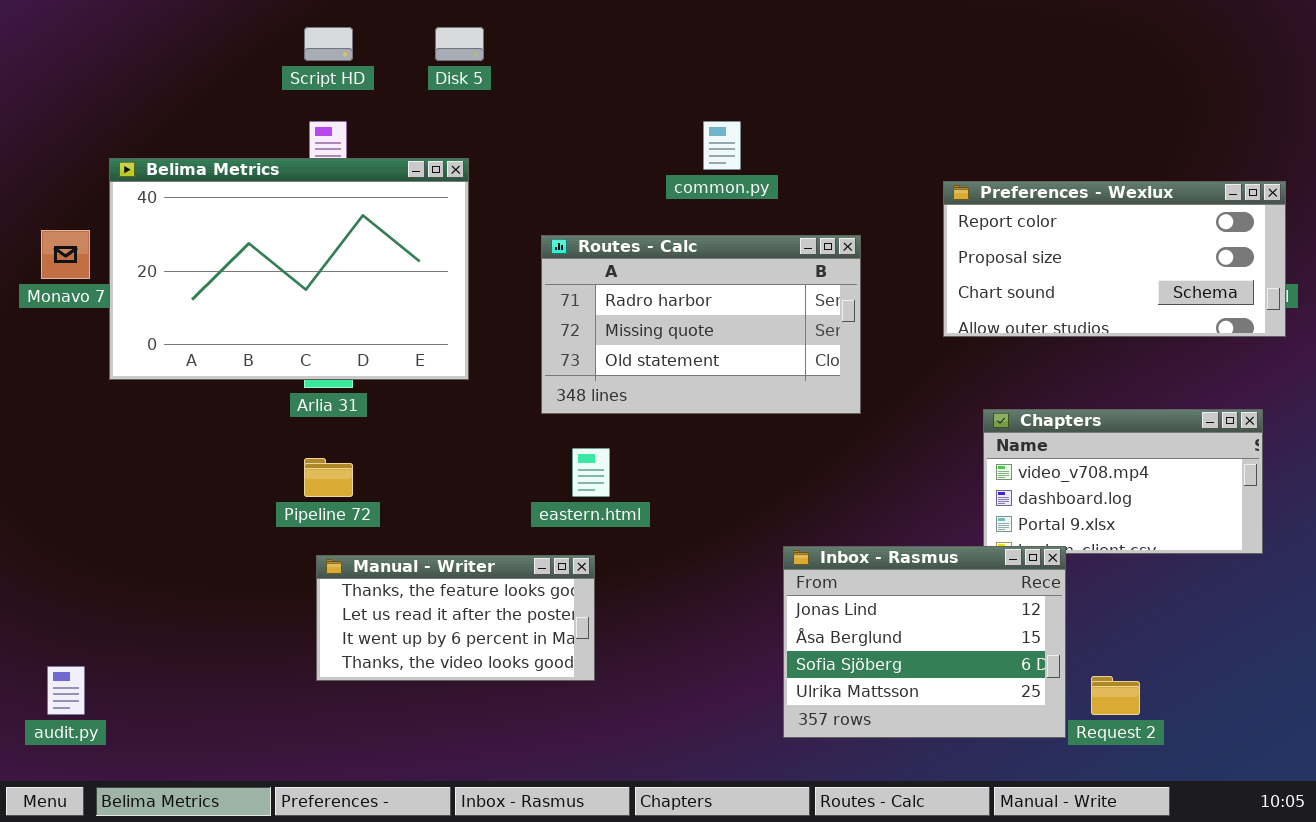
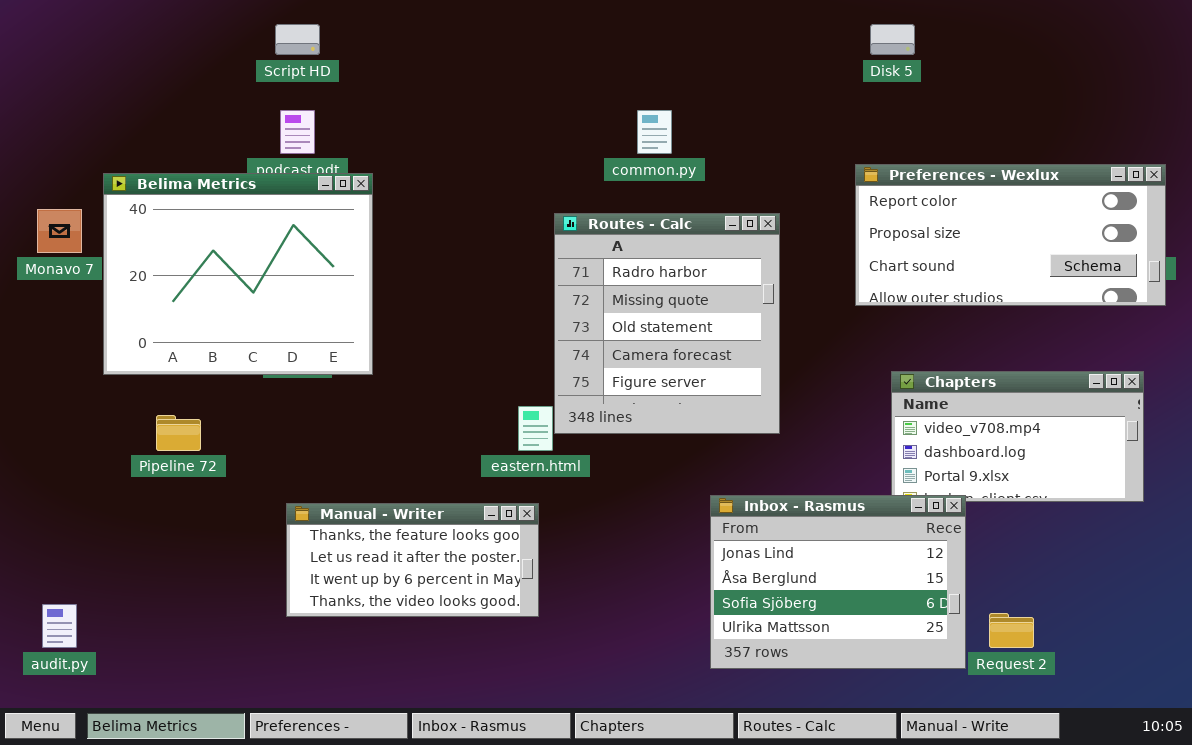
Disk 5: [435,27,484,61] -> [870,24,915,55], moved
Belima Metrics: [109,158,469,380] -> [103,173,373,375], moved, resized
Routes - Calc: [541,235,861,414] -> [554,213,780,434], resized
Pipeline 72: [304,458,353,497] -> [156,415,201,451], moved

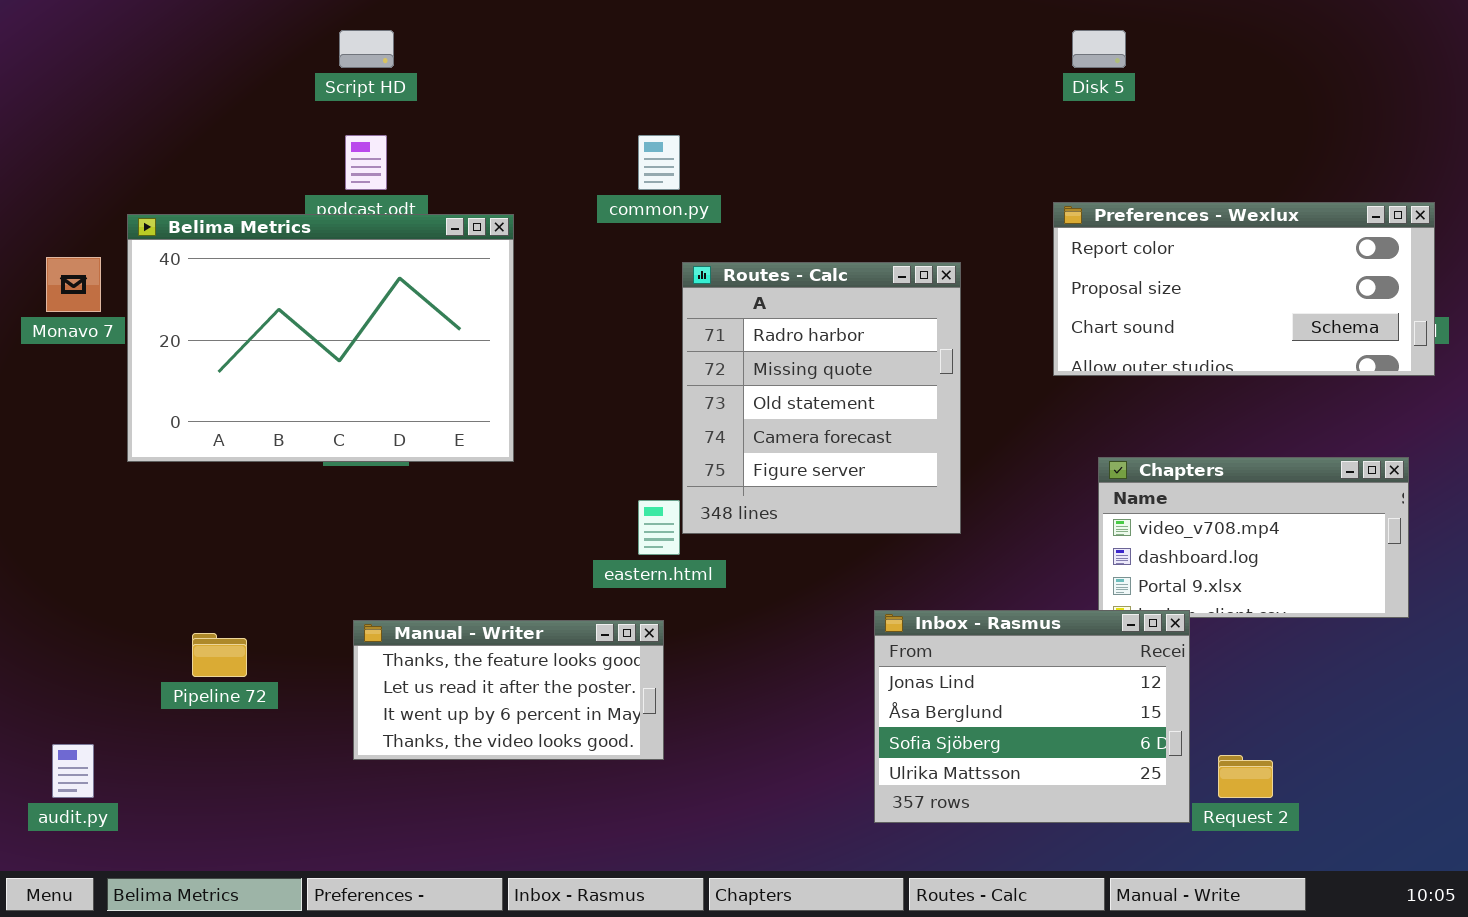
common.py: [637,110,672,154] -> [638,135,680,190], moved
Belima Metrics: [103,173,373,375] -> [127,214,514,462], resized
Pipeline 72: [156,415,201,451] -> [192,633,247,677], moved

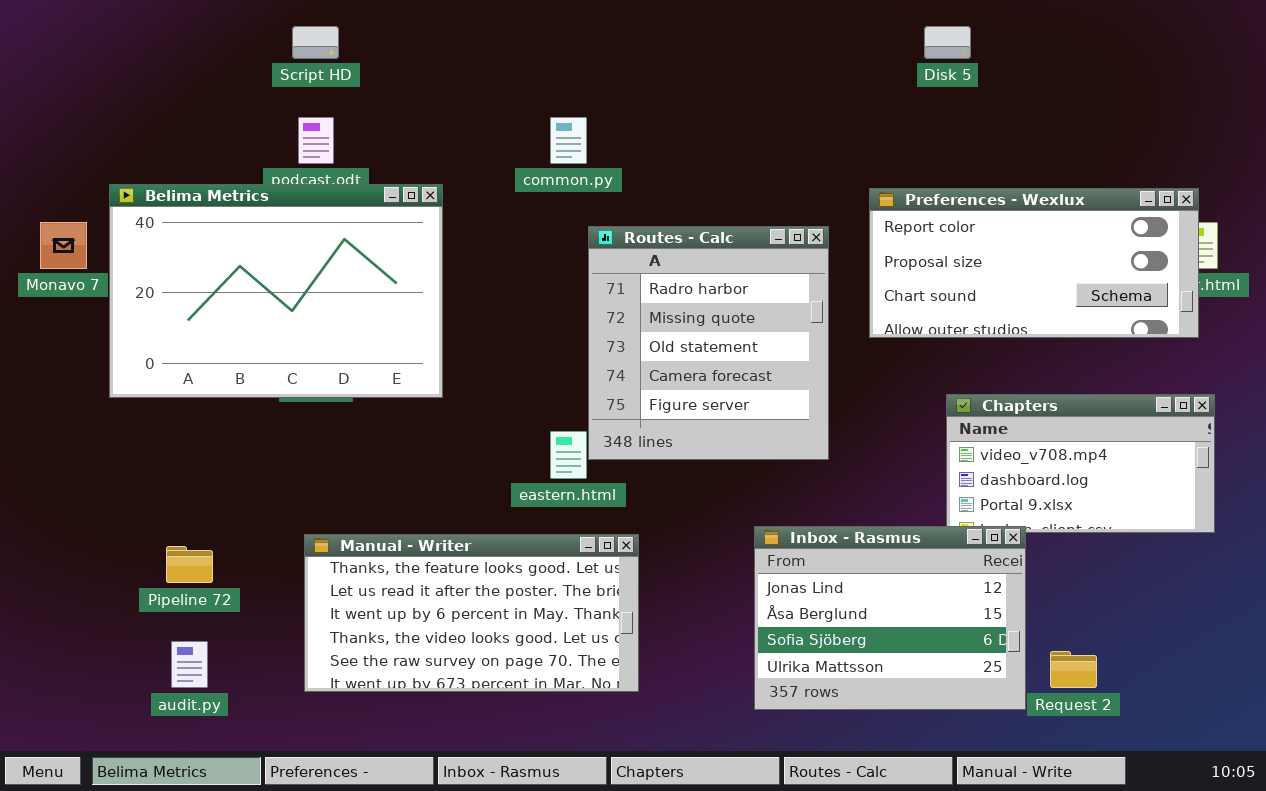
Preferences - Wexlux: [1053,202,1435,376] -> [869,188,1199,338], moved
Manual - Writer: [353,620,664,760] -> [304,534,639,692], resized
audit.py: [52,744,94,798] -> [171,641,208,688], moved

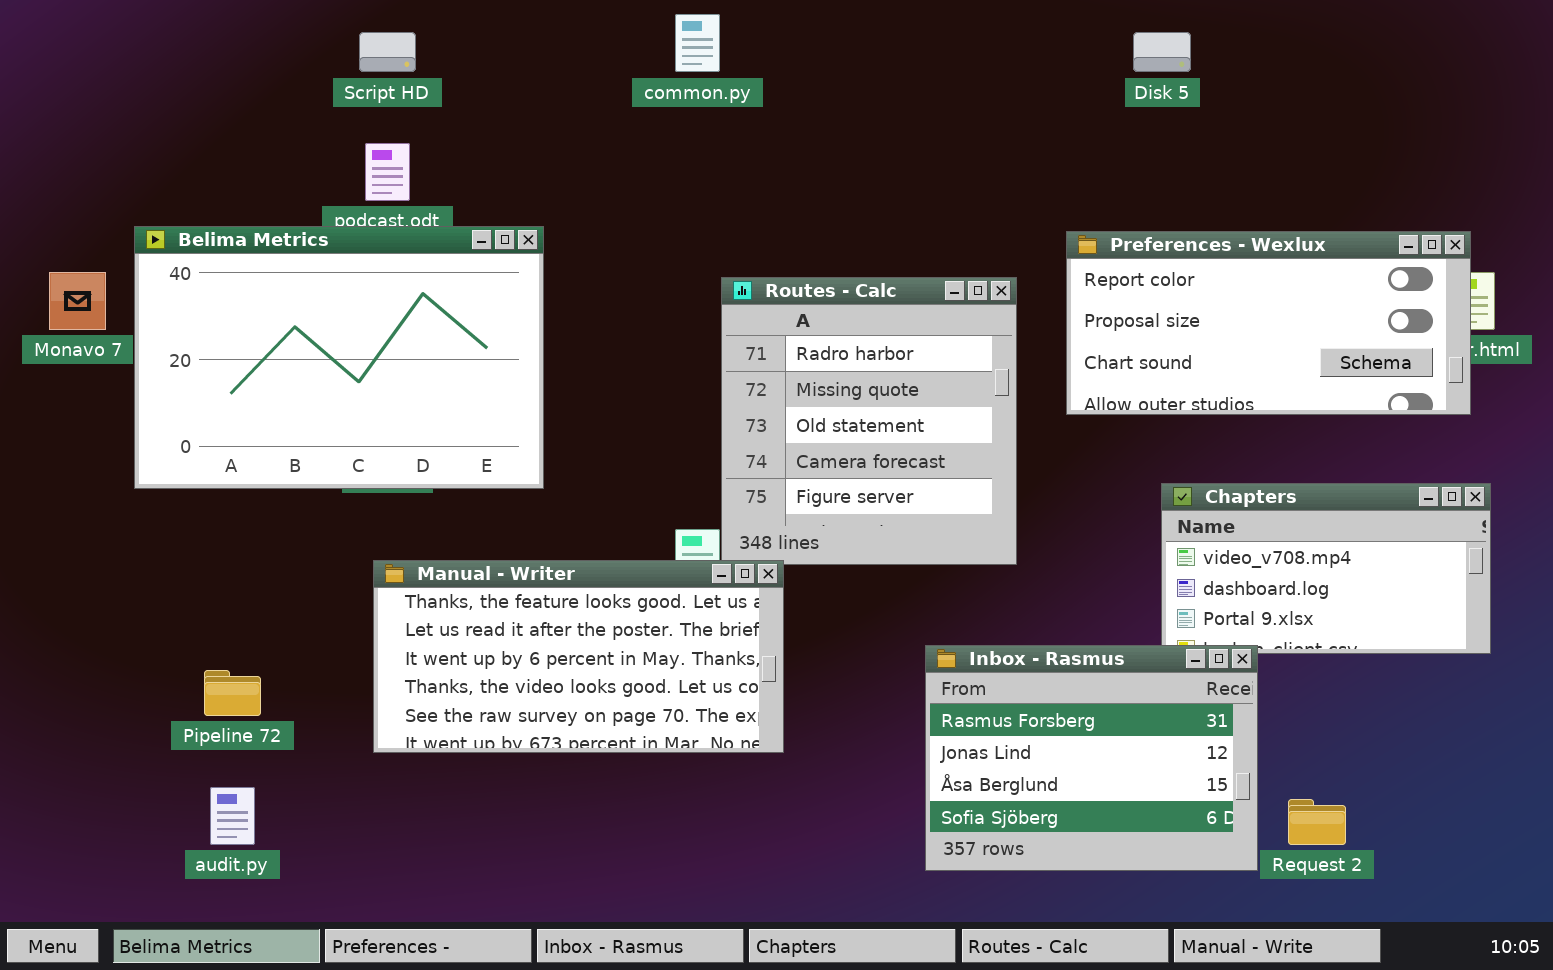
common.py: [550,117,587,164] -> [675,14,720,72], moved
Inbox - Rasmus: [754,526,1026,710] -> [925,645,1258,871], scrolled up 1 row
Manual - Writer: [304,534,639,692] -> [373,560,784,753], moved

